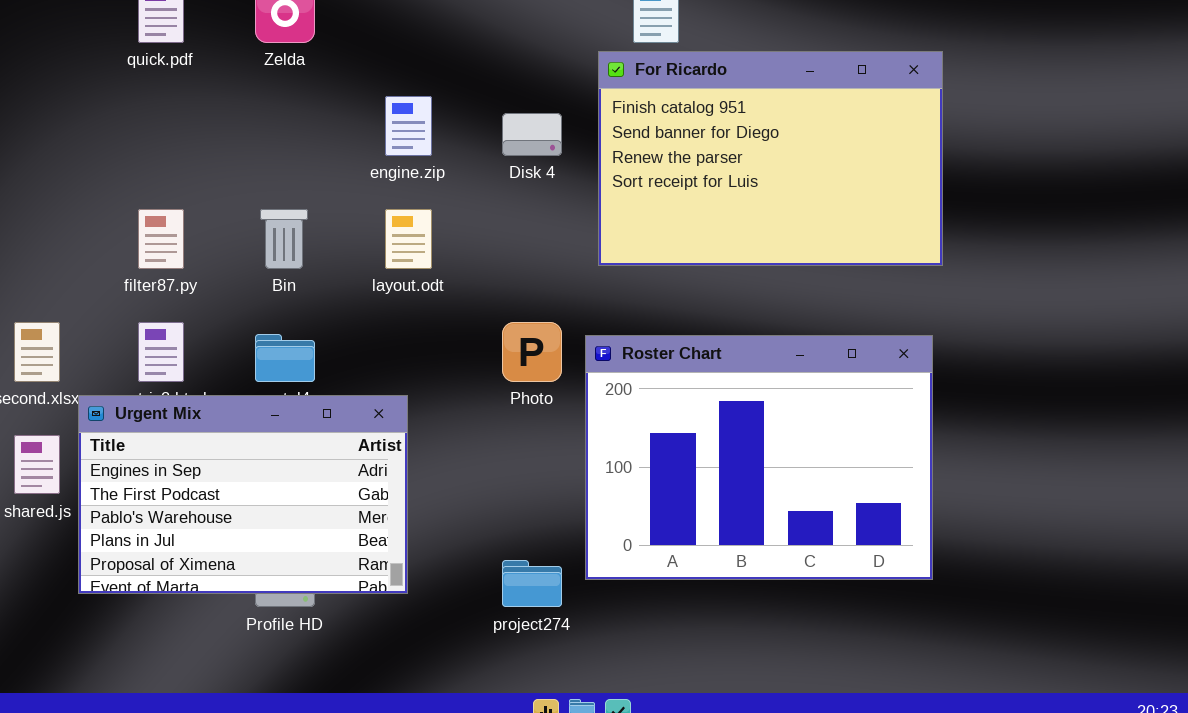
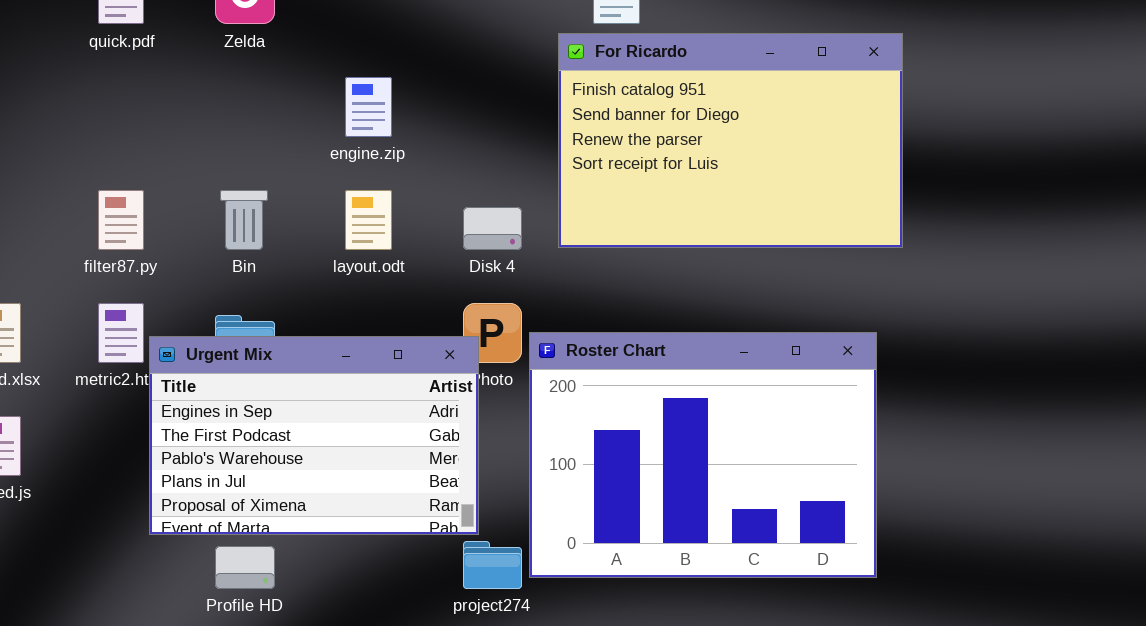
Disk 4: [502,113,562,156] -> [463,207,522,250], moved
Roster Chart: [585,335,933,580] -> [529,332,877,578], moved
Urgent Mix: [78,395,408,594] -> [149,336,479,535], moved

